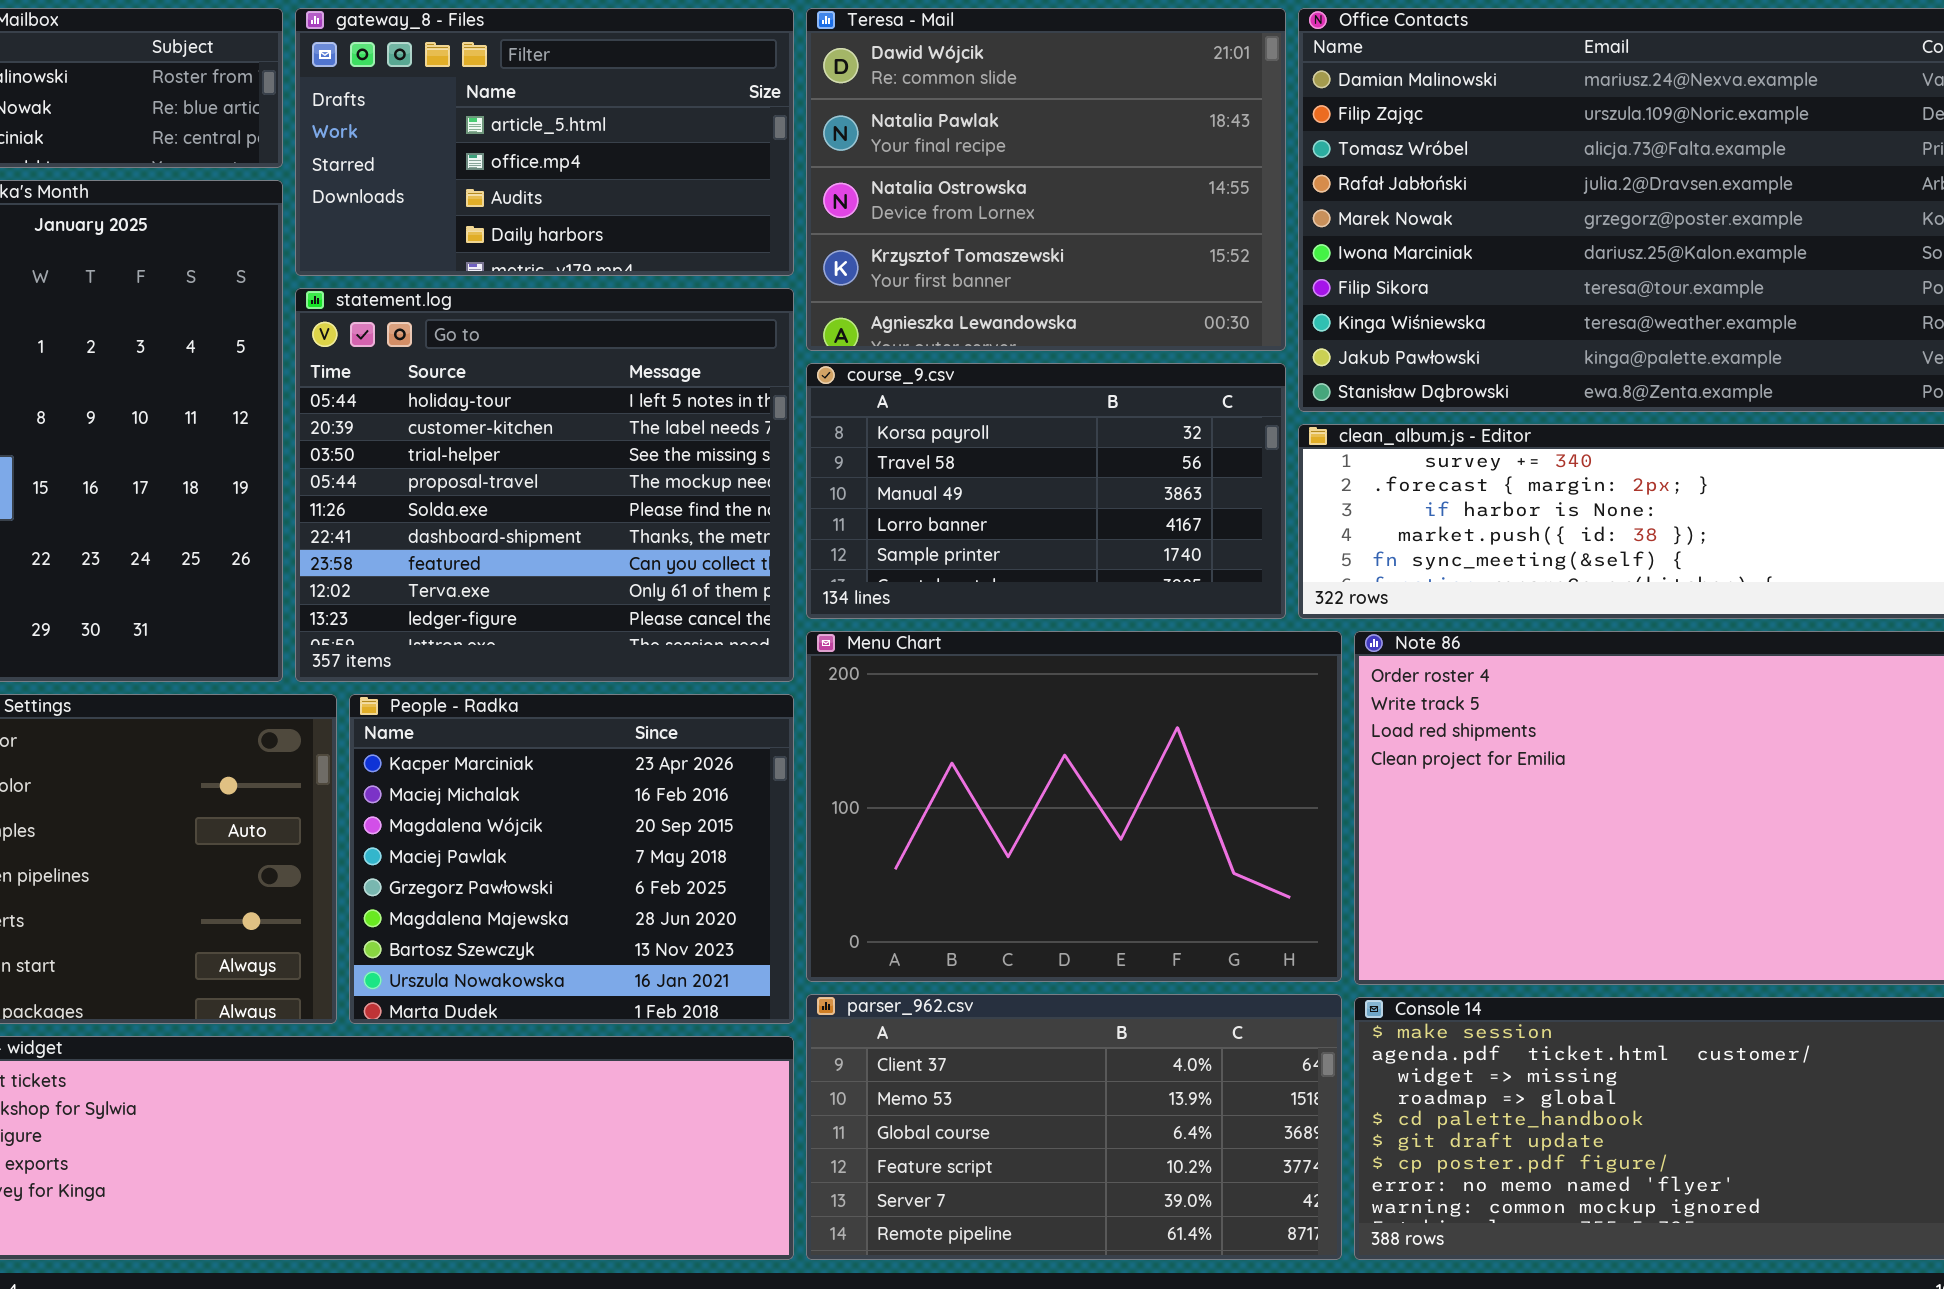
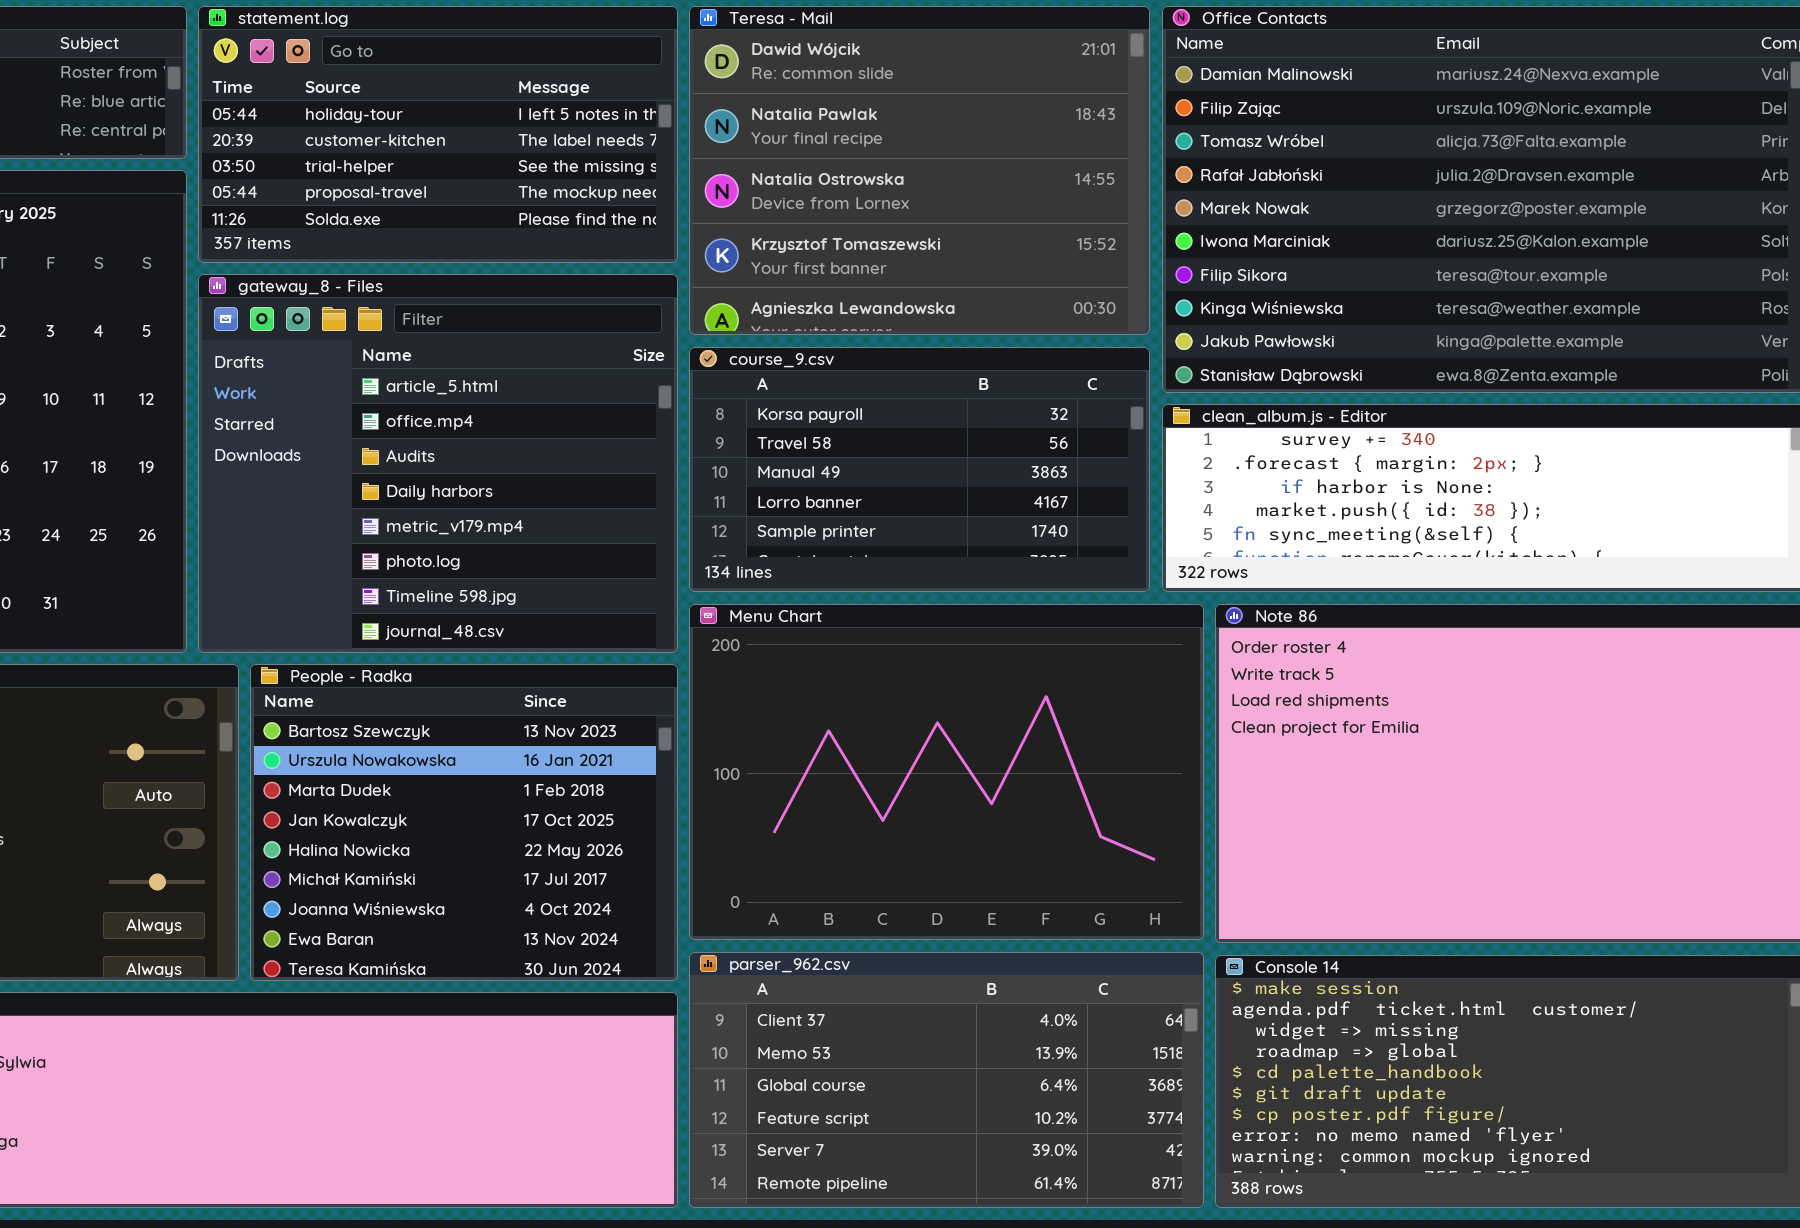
gateway_8 - Files: [295,8,794,276] -> [198,274,678,653], moved, resized
statement.log: [295,288,794,682] -> [198,6,678,263], moved, resized
People - Radka: [349,694,794,1024] -> [250,664,678,981], scrolled down 6 rows

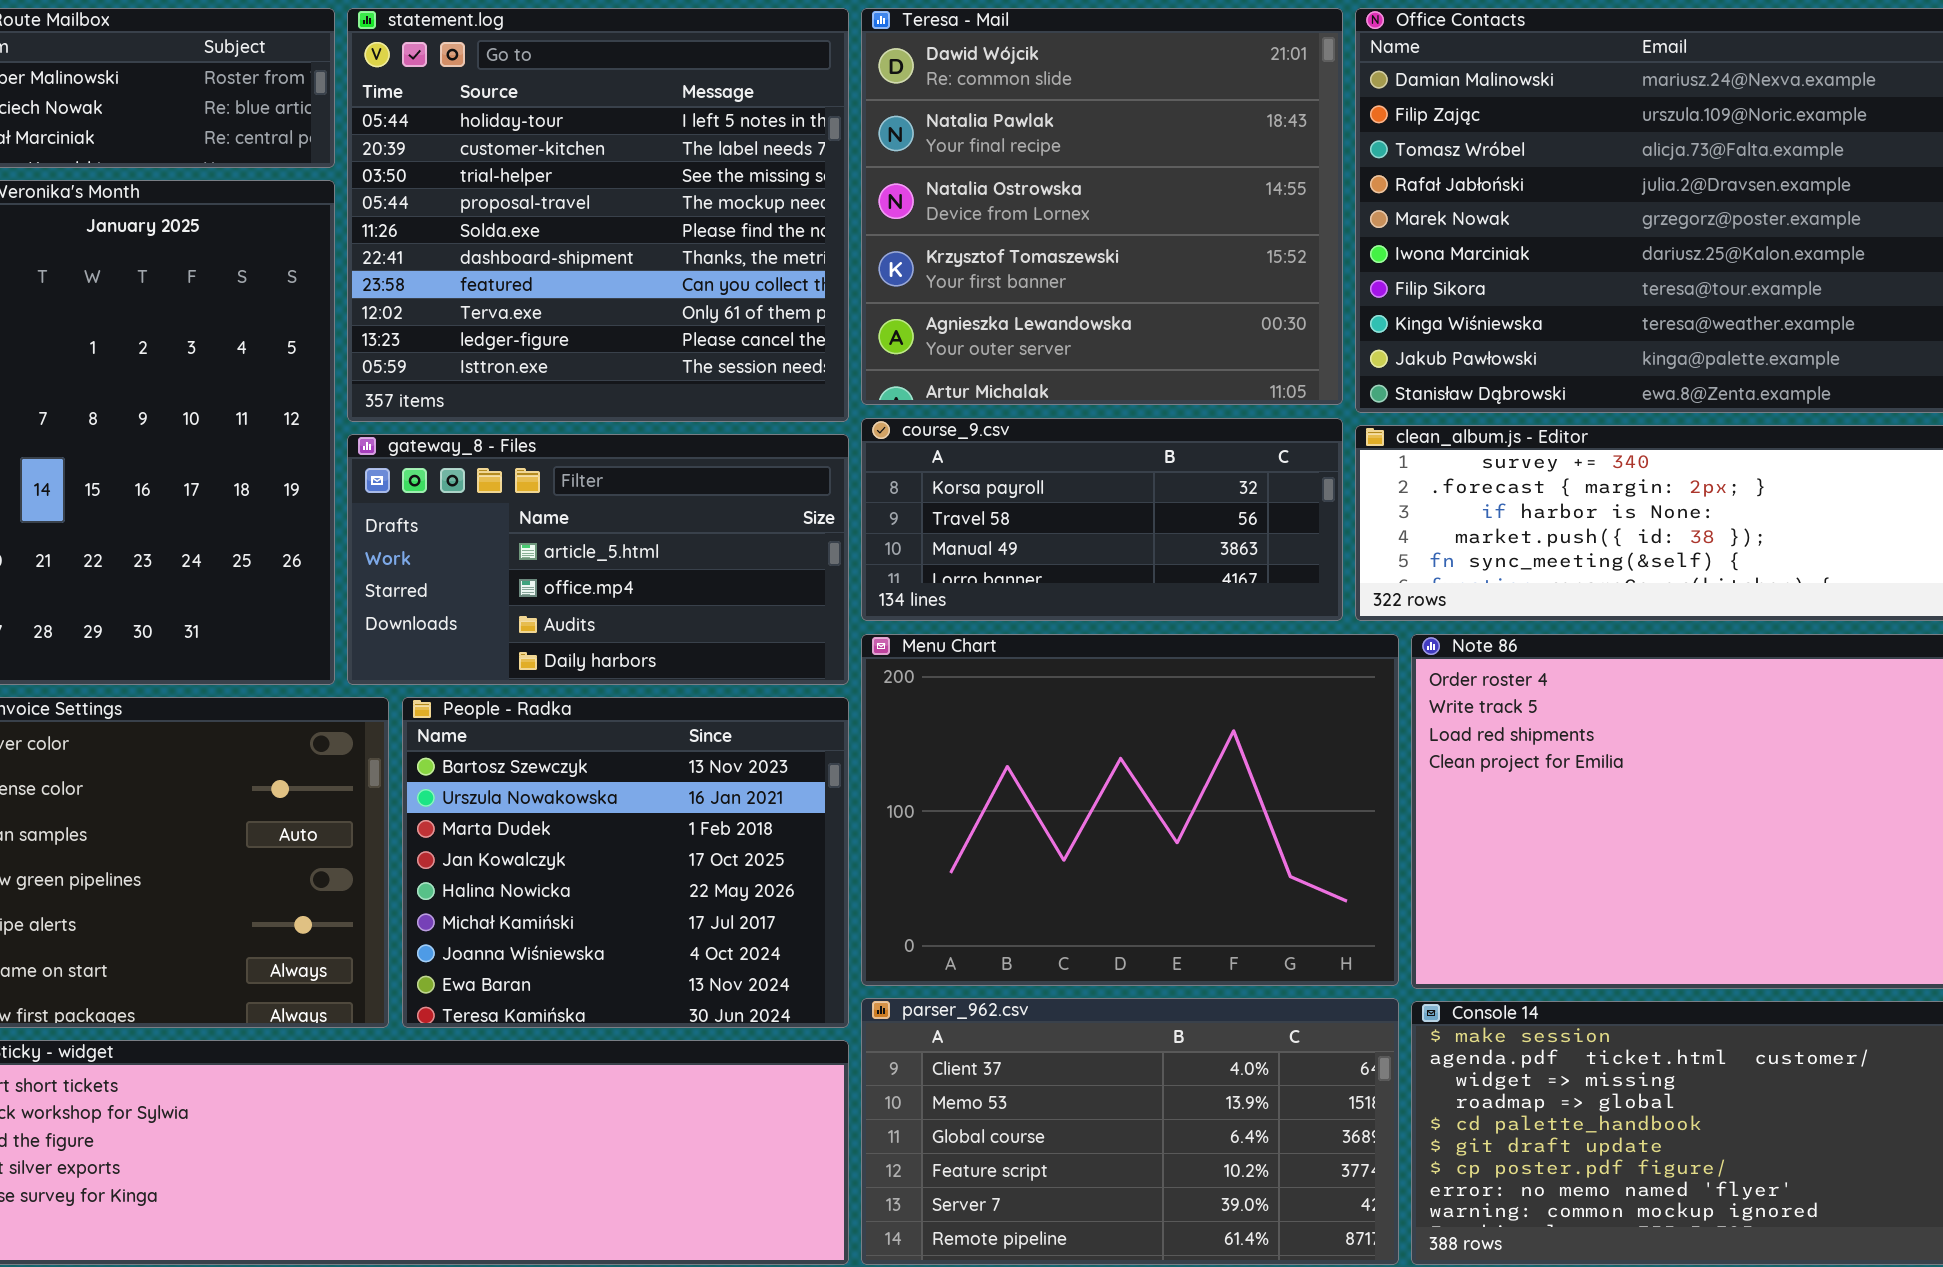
statement.log: [198,6,678,263] -> [347,8,849,422], resized
Teresa - Mail: [689,6,1150,335] -> [861,8,1343,405], resized
gateway_8 - Files: [198,274,678,653] -> [347,434,849,685], resized
course_9.csv: [689,347,1150,592] -> [861,418,1343,621], resized

